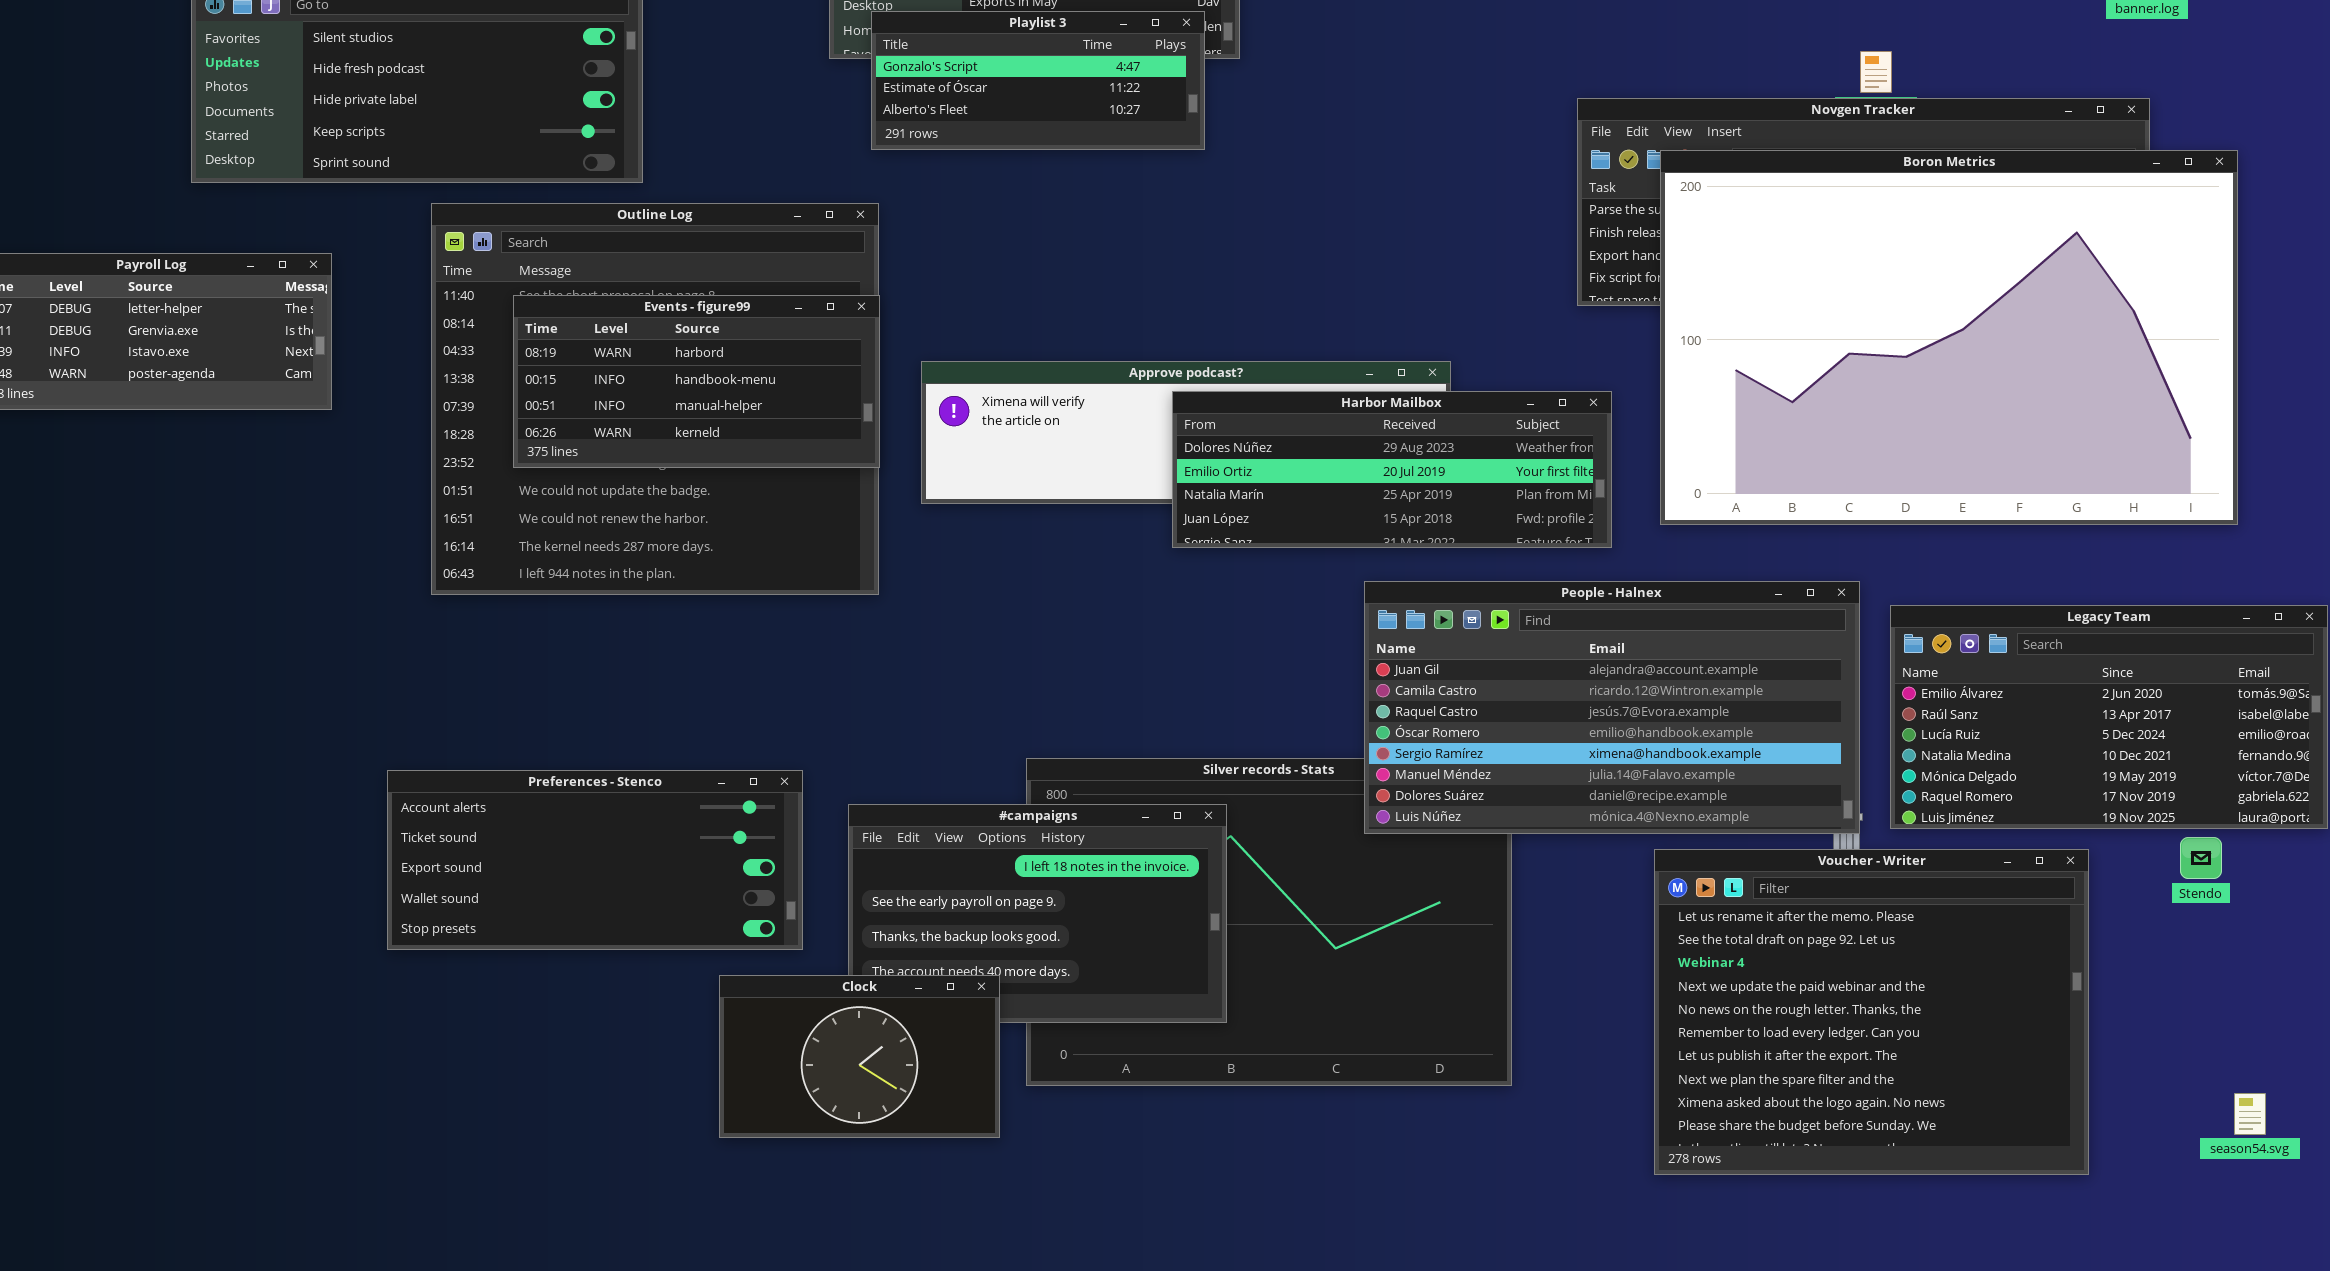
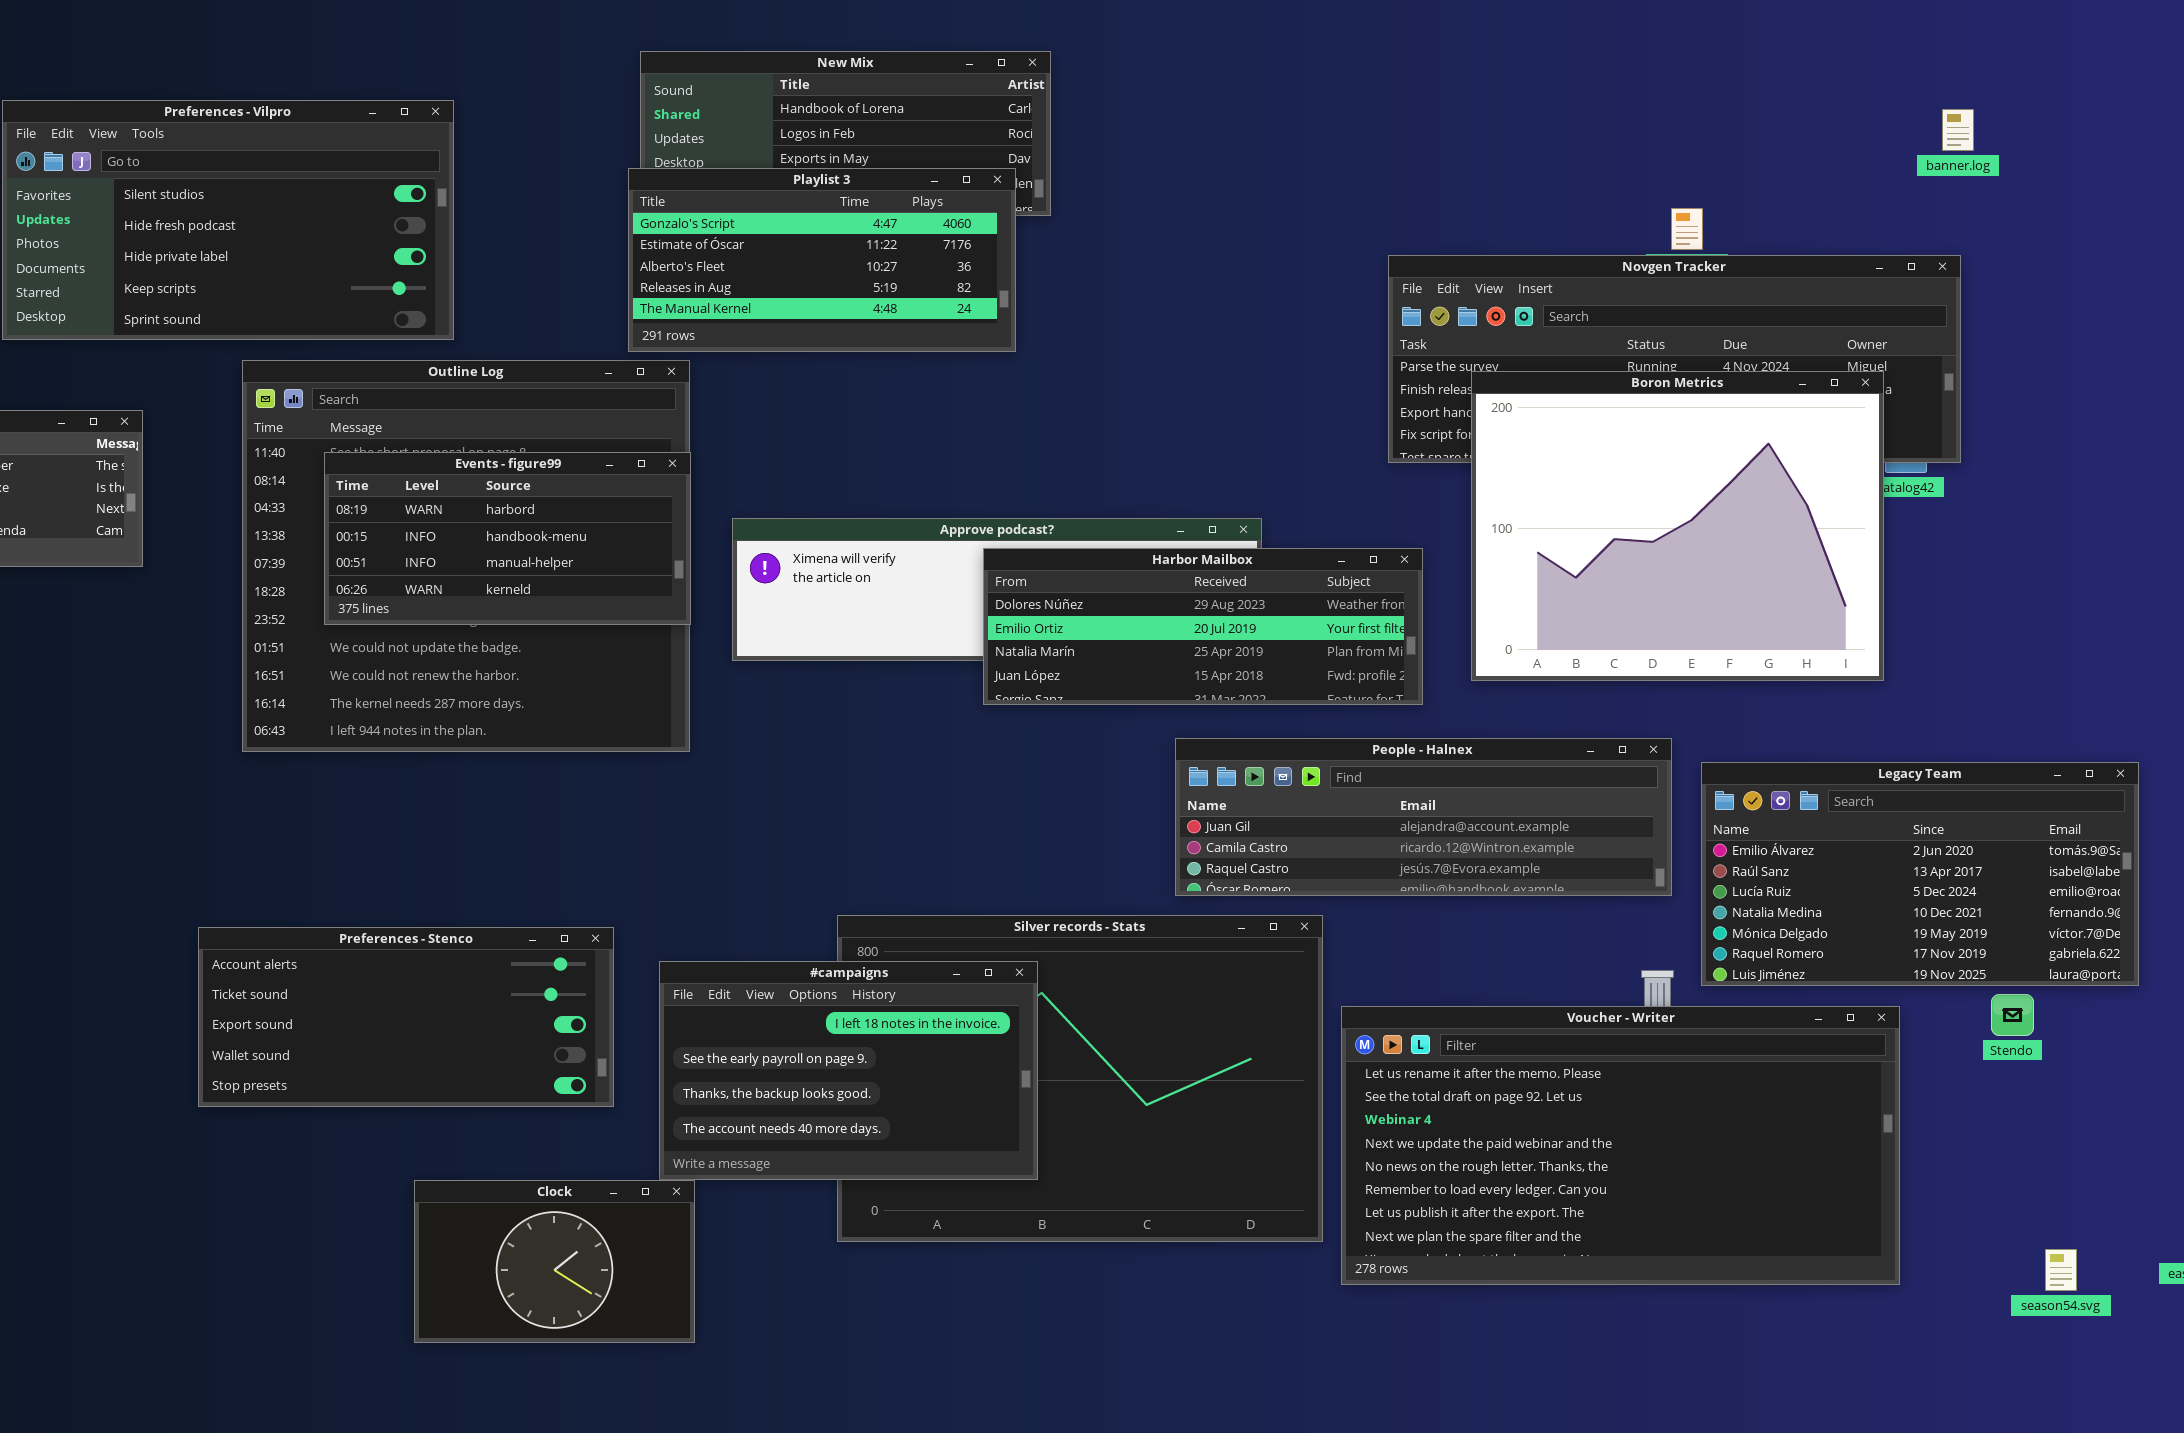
Playlist 3: [871,11,1205,150] -> [628,168,1016,352], resized
Boron Metrics: [1660,150,2238,525] -> [1471,371,1884,681], resized
People - Halnex: [1364,581,1860,834] -> [1175,738,1672,896], resized
Voucher - Writer: [1654,849,2089,1175] -> [1341,1006,1900,1285], resized
Clock: [719,975,1000,1138] -> [414,1180,695,1343], moved

